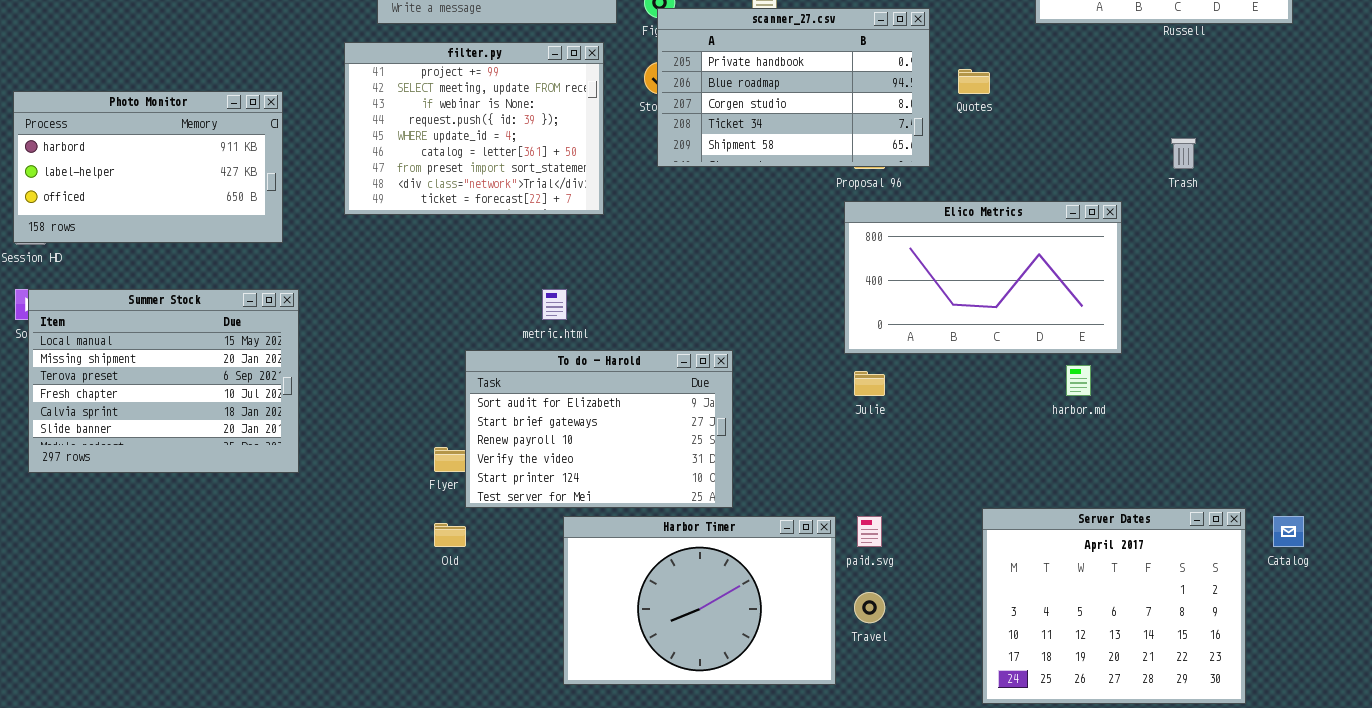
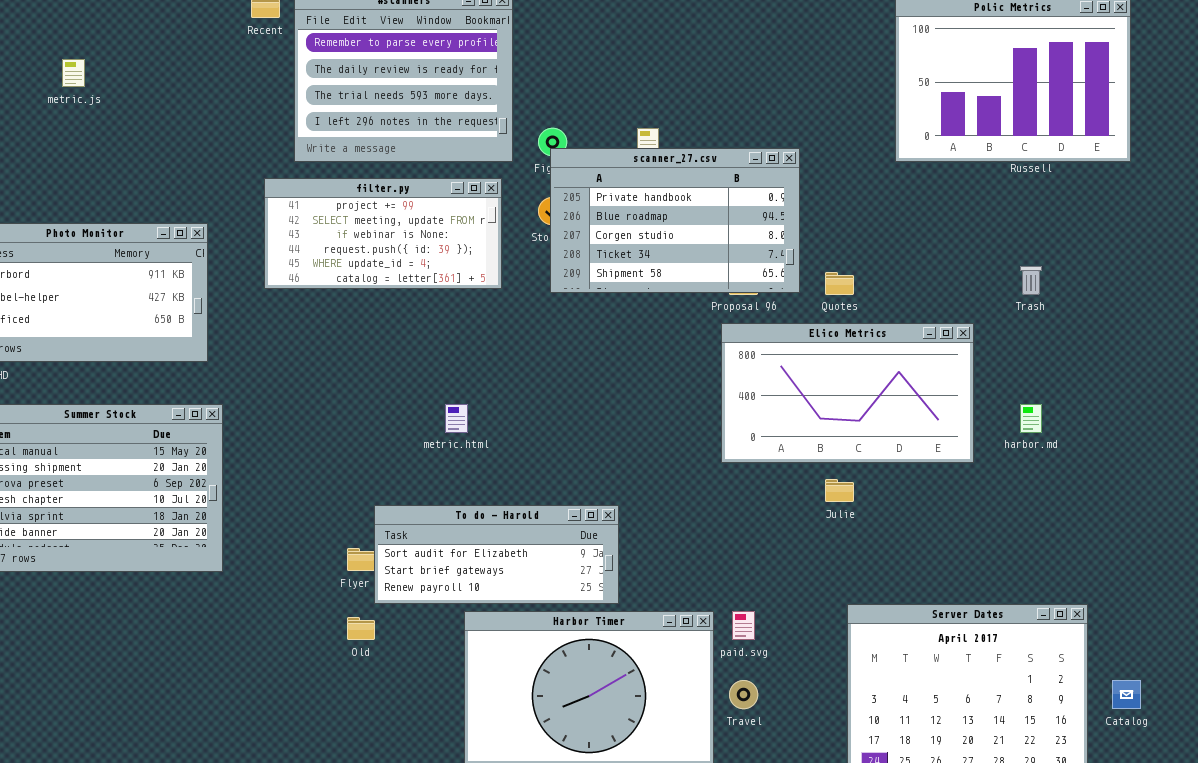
filter.py: [344,42,604,215] -> [264,178,502,289], resized
Quotes: [958,69,990,94] -> [825,272,854,295], moved
To do - Harold: [465,350,733,508] -> [374,505,619,604], resized
harbor.md: [1066,365,1091,396] -> [1020,404,1042,433], moved
Julie: [854,371,885,396] -> [825,479,854,502], moved
Catalog: [1273,516,1304,547] -> [1112,680,1141,709], moved

